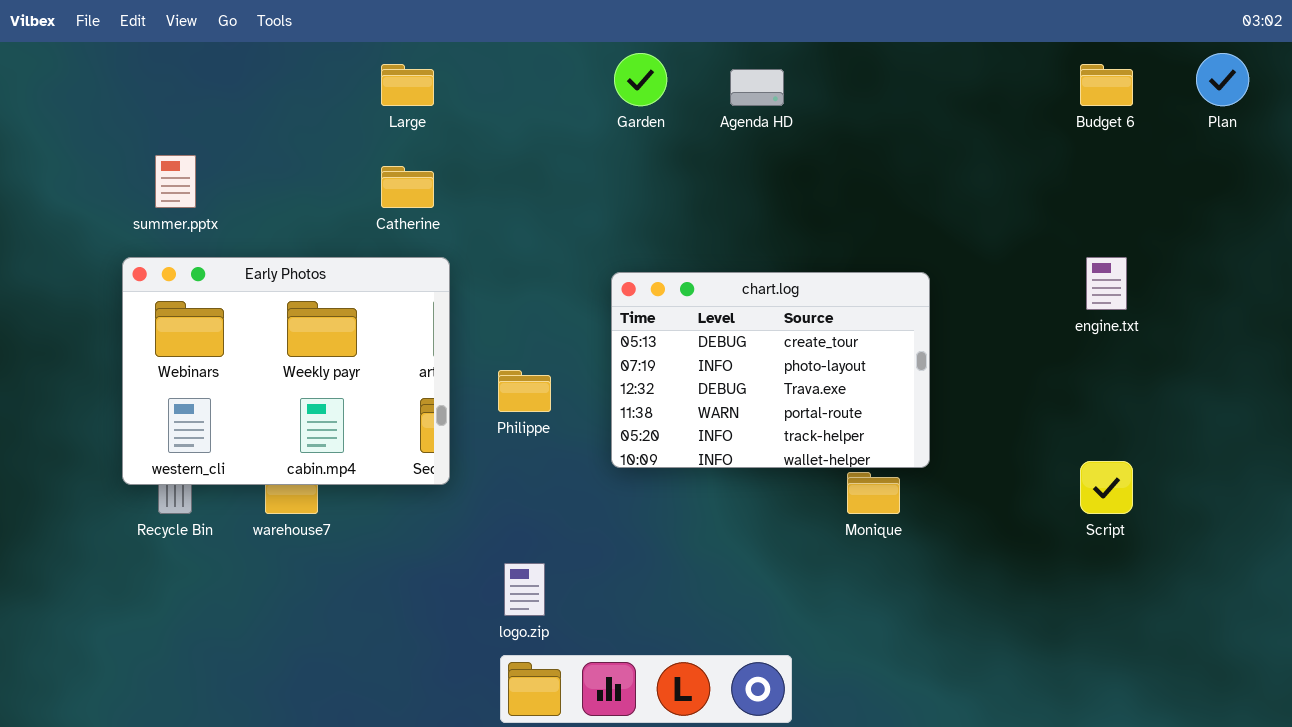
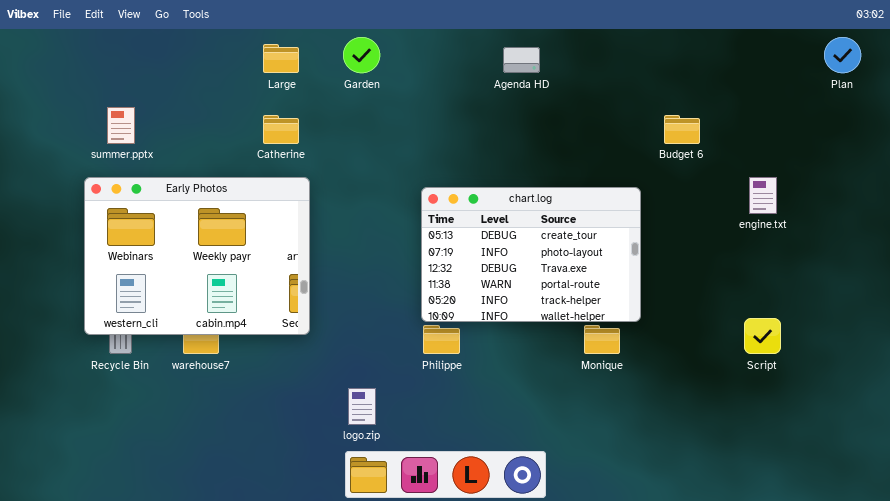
Garden: [614,53,667,106] -> [343,37,380,73], moved
Budget 6: [1080,64,1133,106] -> [664,115,700,144], moved
Philippe: [498,370,551,412] -> [423,325,460,354], moved

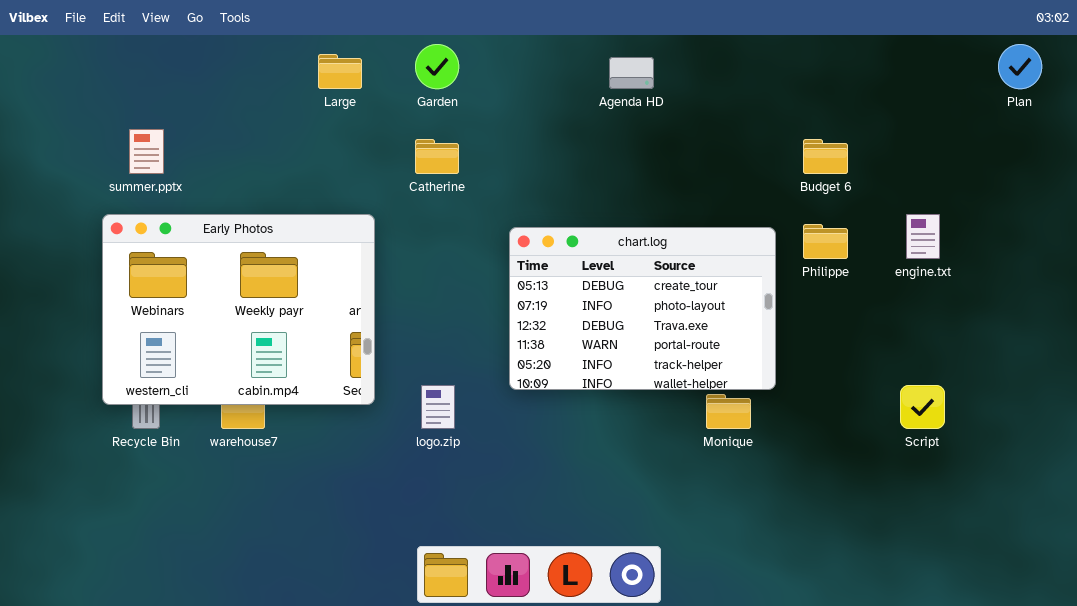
Catherine: [263,115,299,144] -> [415,139,459,174], moved
Philippe: [423,325,460,354] -> [803,224,848,259], moved
logo.zip: [348,388,376,425] -> [421,385,455,429], moved

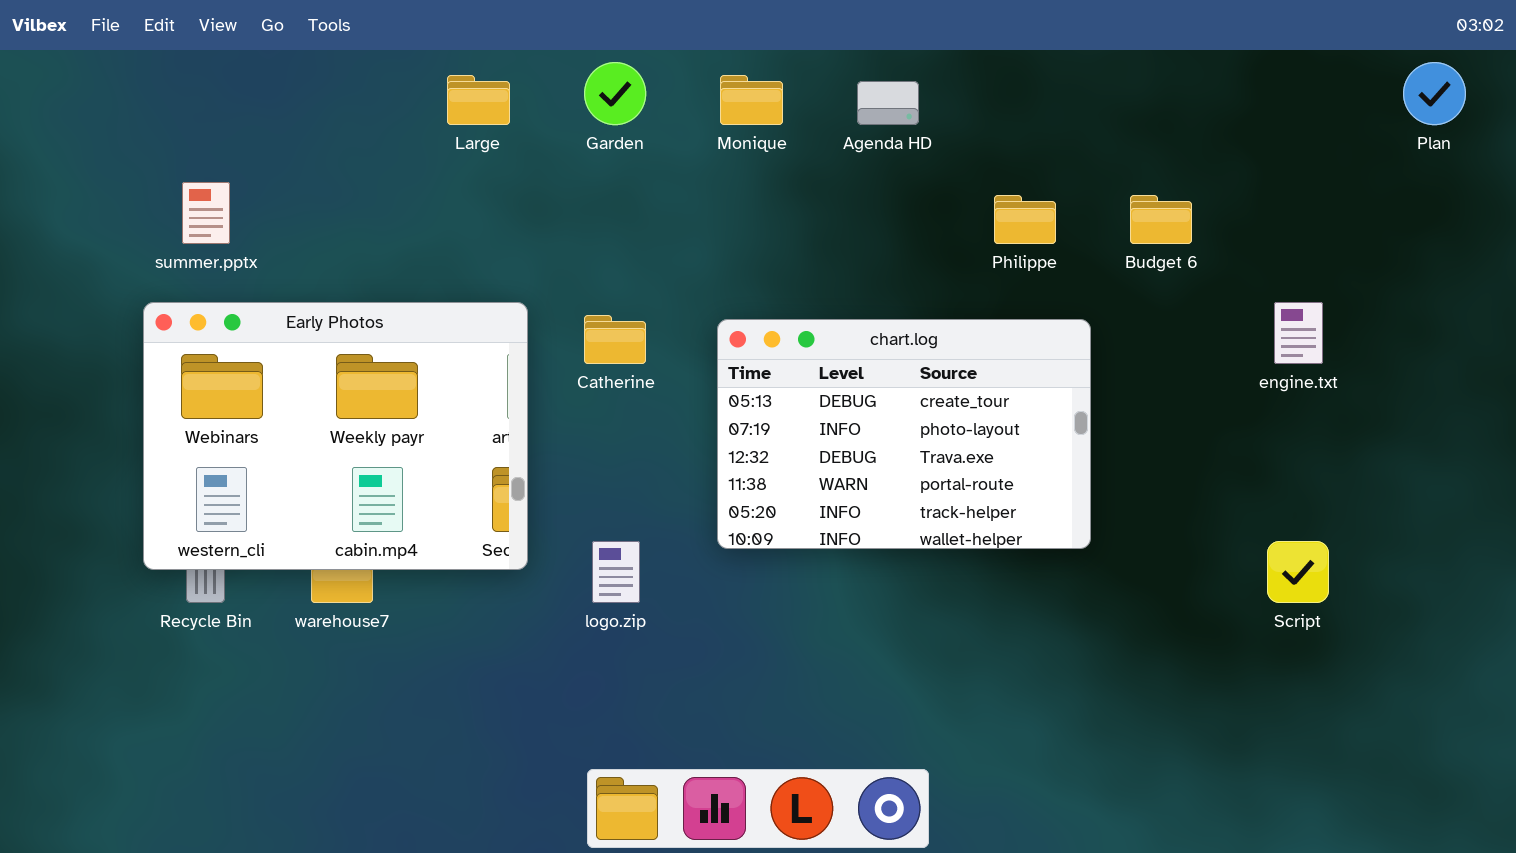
Catherine: [415,139,459,174] -> [584,315,646,364], moved
Philippe: [803,224,848,259] -> [994,195,1056,244], moved
Monique: [706,394,751,429] -> [720,75,783,125], moved

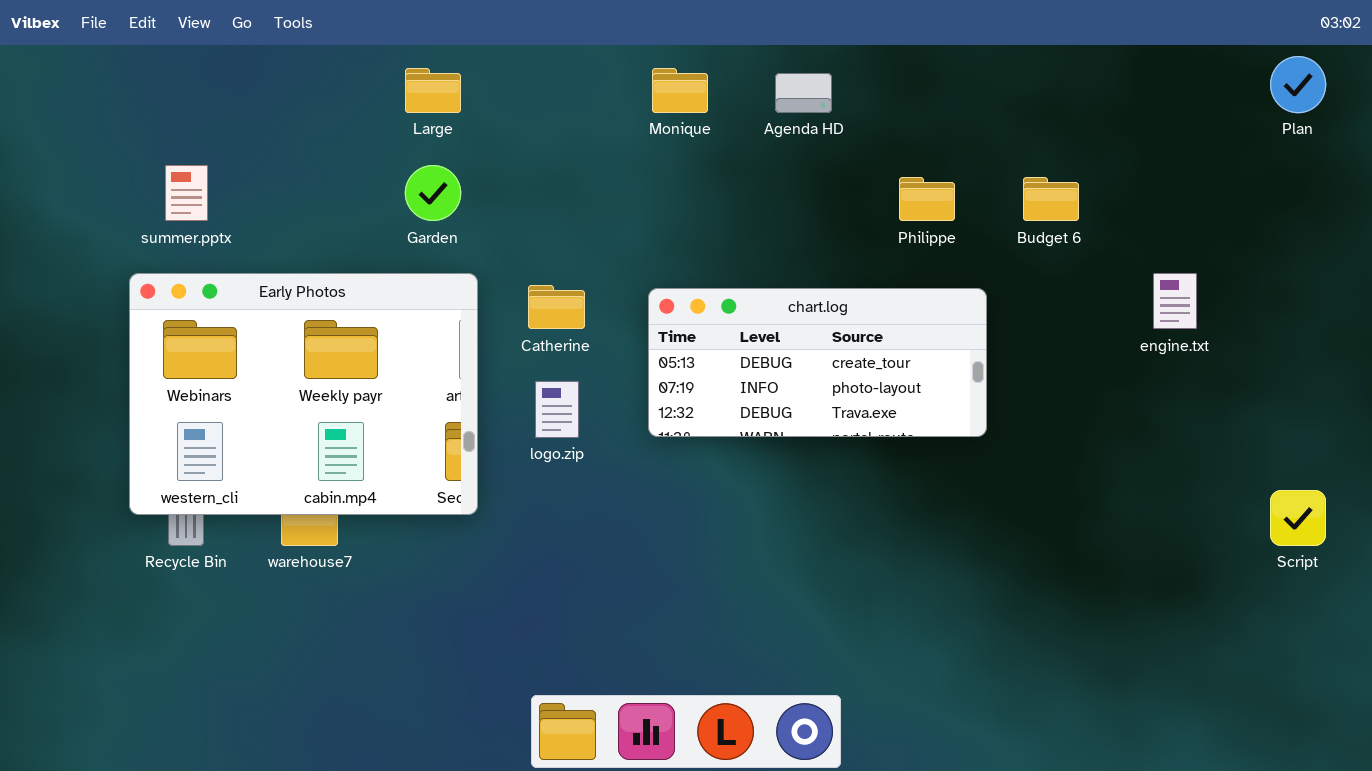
Garden: [584,62,646,125] -> [405,165,461,221], moved
chart.log: [717,319,1091,549] -> [648,288,987,437], resized
logo.zip: [592,541,640,603] -> [535,381,579,438], moved
Script: [1267,541,1329,603] -> [1270,490,1326,546], moved

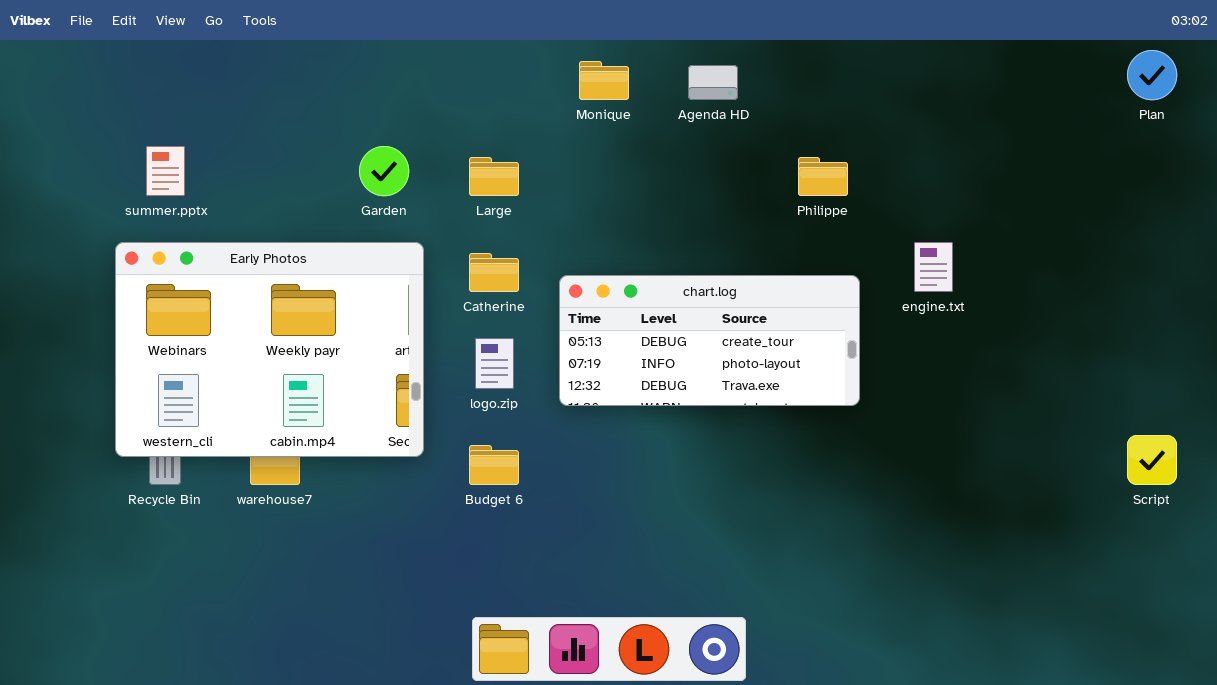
Large: [405,68,461,113] -> [469,157,519,196], moved
Budget 6: [1023,177,1079,221] -> [469,445,519,485], moved
engine.txt: [1153,273,1197,329] -> [914,242,953,292], moved
chart.log: [648,288,987,437] -> [559,275,860,406], moved

